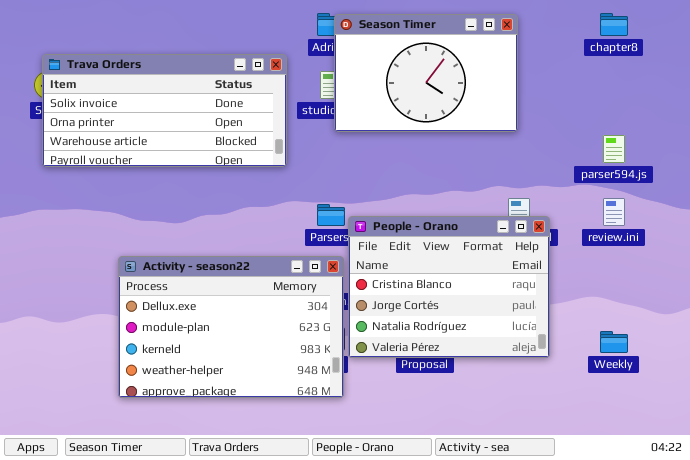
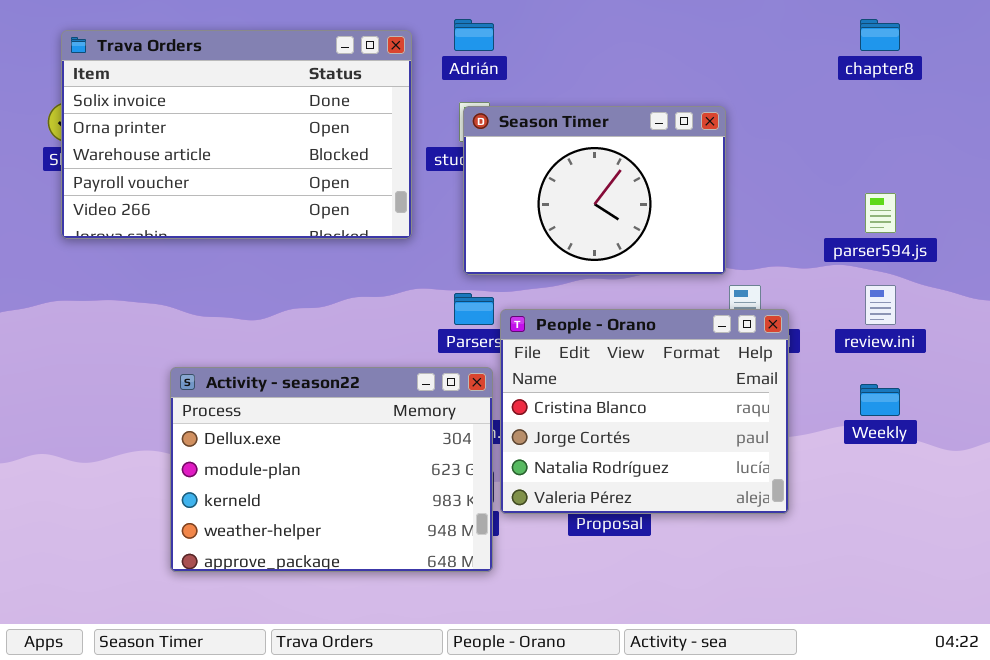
Season Timer: [334,14,518,132] -> [463,106,726,275], moved
Trava Orders: [42,54,287,167] -> [61,30,412,239], resized
Weekly: [600,331,628,353] -> [860,384,900,416], moved

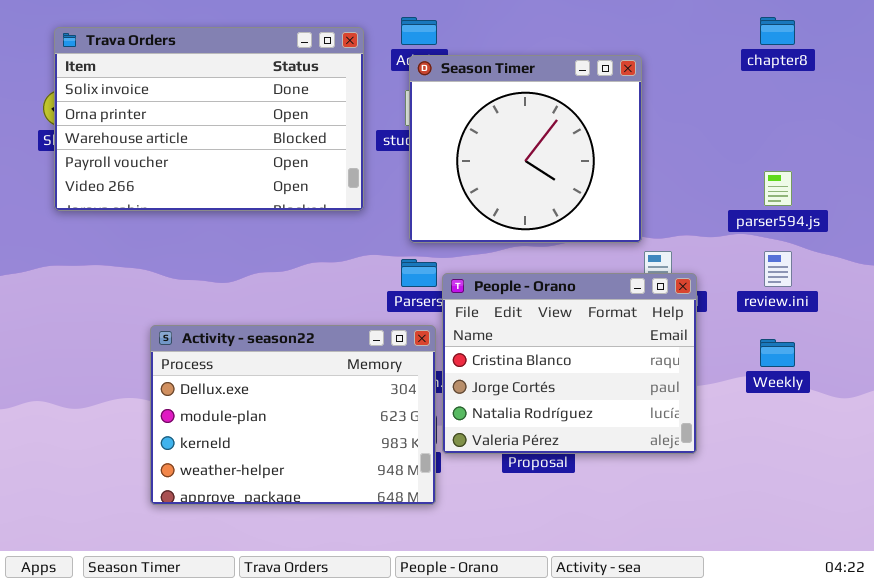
Season Timer: [463,106,726,275] -> [409,55,642,243], resized

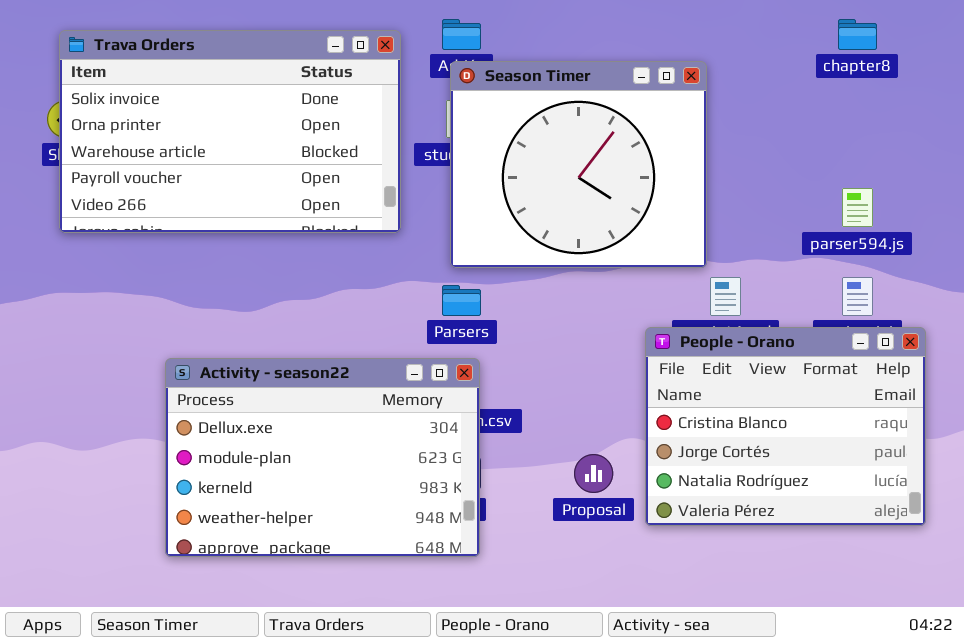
People - Orano: [442,273,697,454] -> [645,327,926,526], moved

